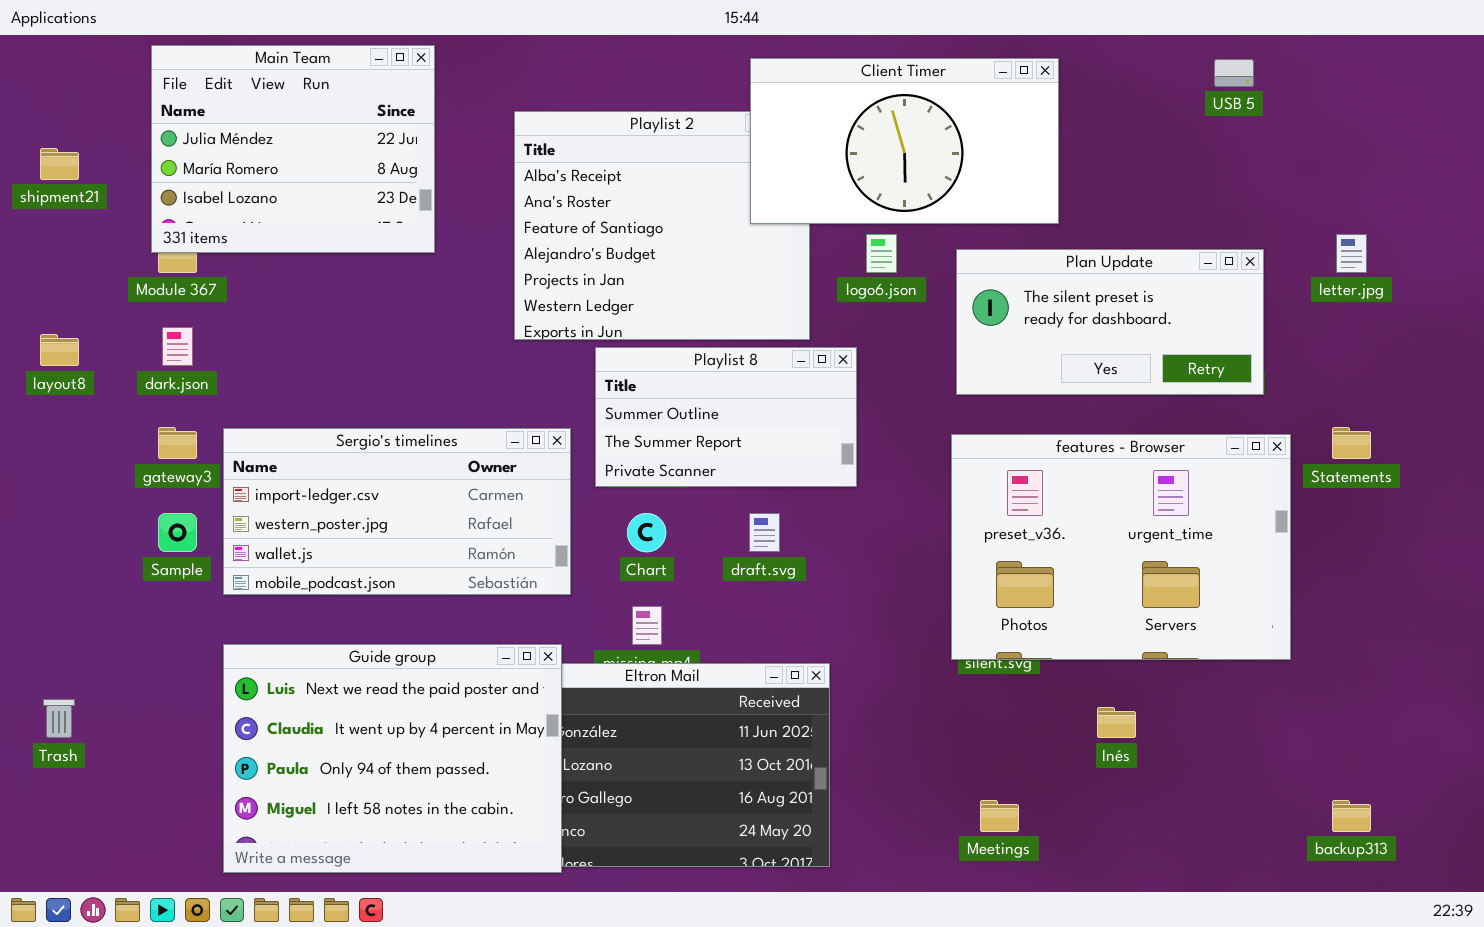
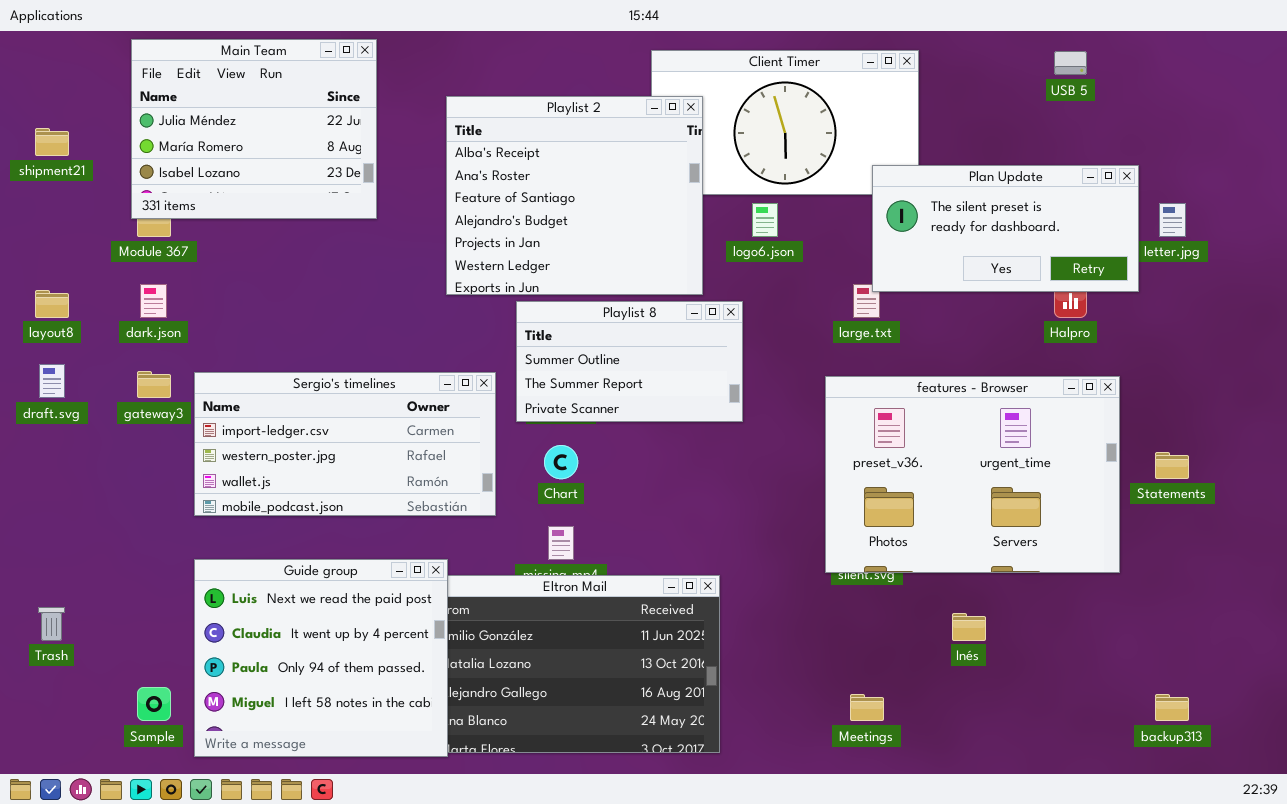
Playlist 2: [514,111,810,340] -> [446,96,703,295], raised
Plan Update: [956,249,1264,395] -> [872,165,1139,292], moved
Statements: [1332,427,1371,459] -> [1155,452,1189,479], moved
Sample: [158,513,197,552] -> [137,687,171,721], moved
draft.svg: [749,513,780,552] -> [39,364,65,398], moved
Guide group: [223,644,562,873] -> [194,559,448,757], resized

